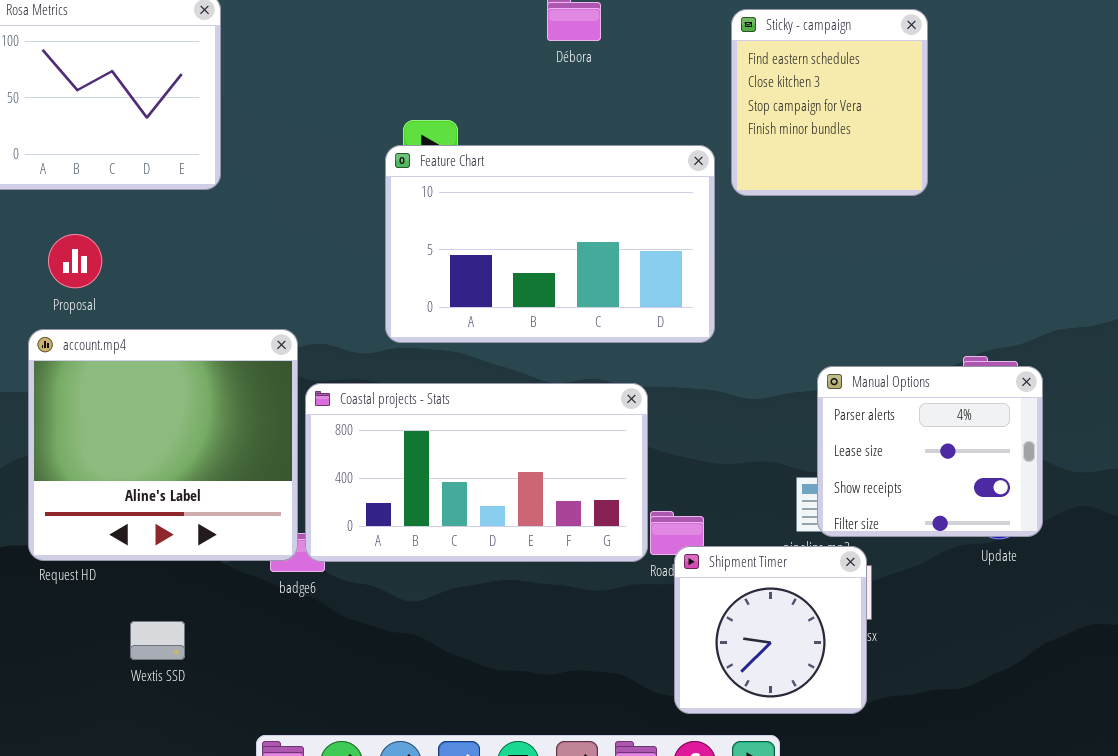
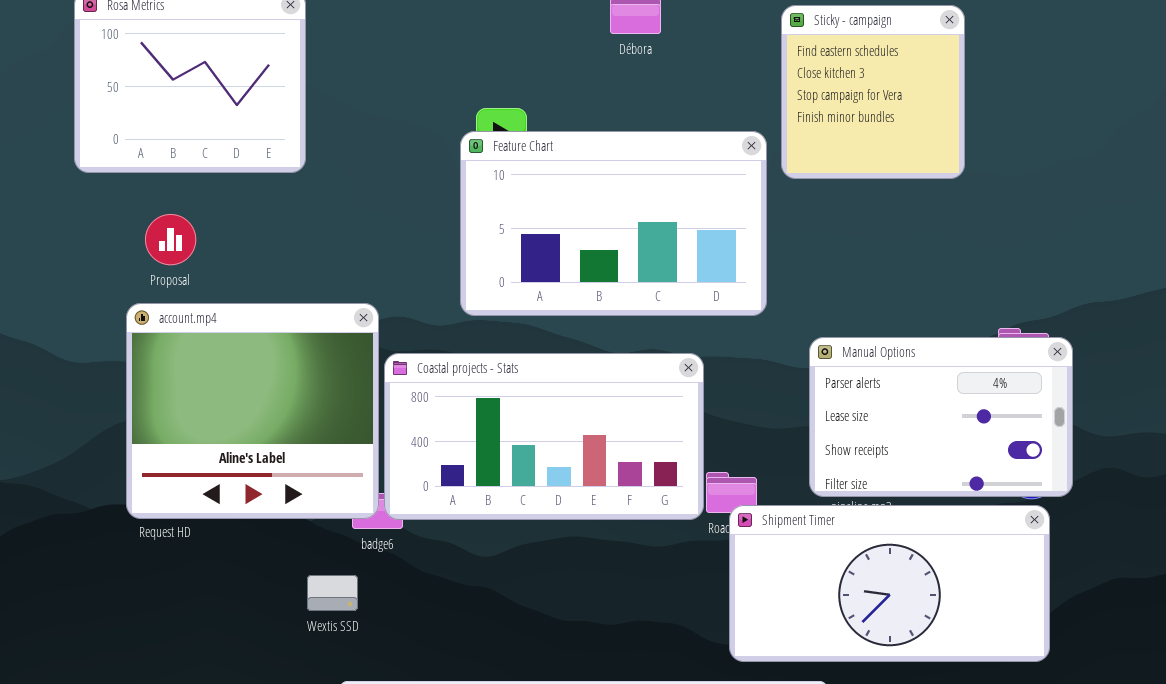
Manual Options: [817,366,1043,537] -> [809,337,1073,497], resized
Shipment Timer: [674,546,867,714] -> [729,505,1050,662], resized
Wextis SSD: [130,621,185,660] -> [307,575,358,611], moved

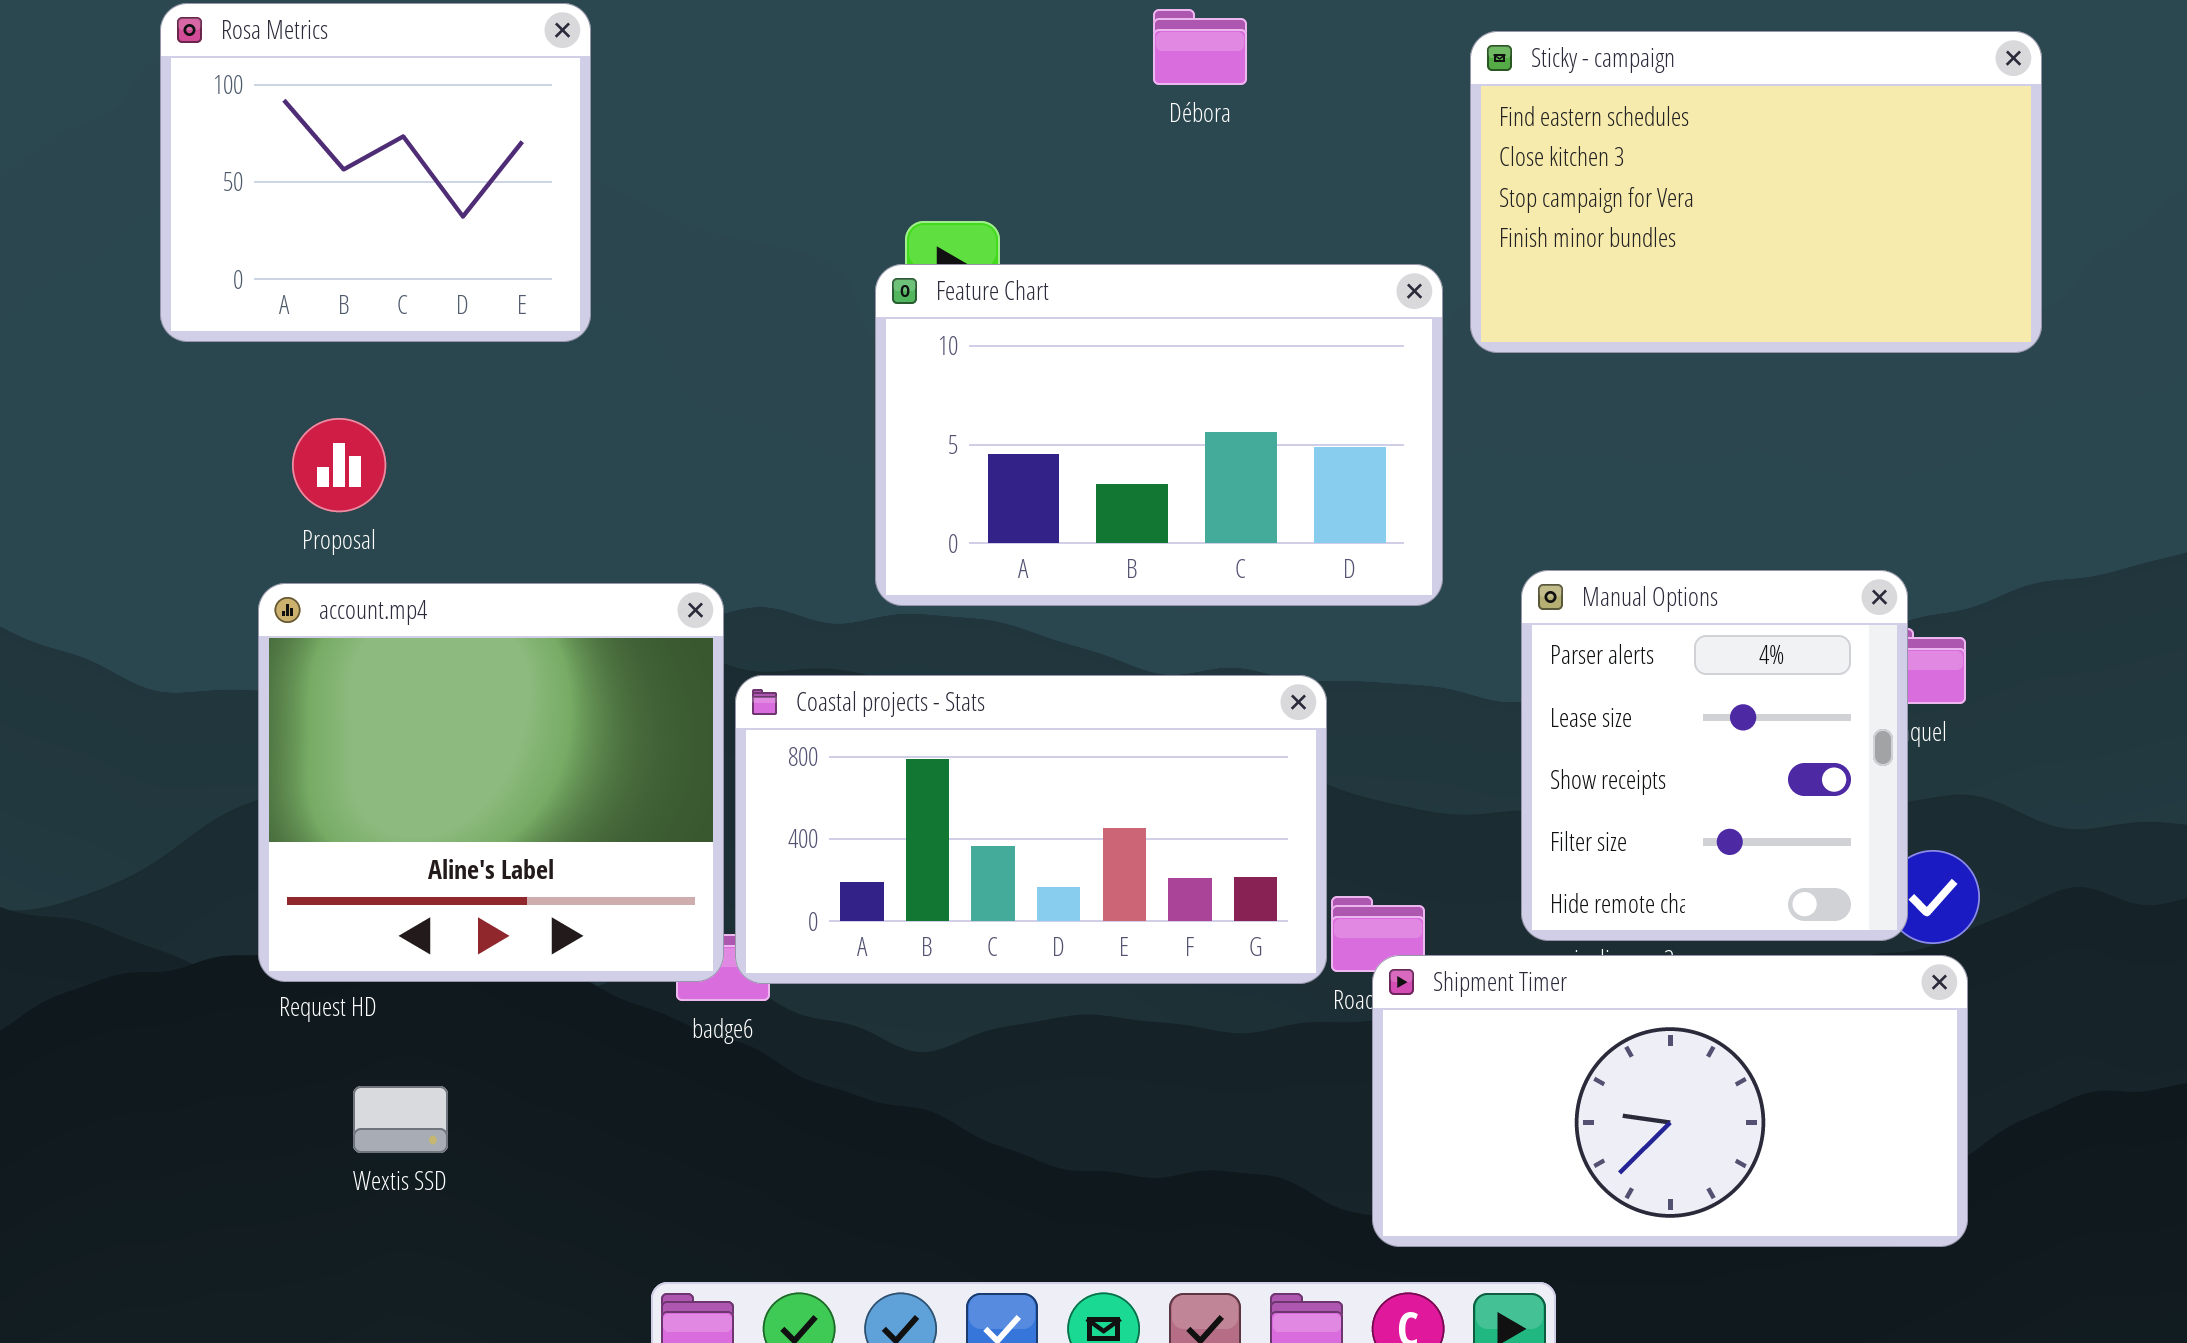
Sticky - campaign: [781,5,965,179] -> [1470,31,2042,353], resized
Manual Options: [809,337,1073,497] -> [1521,570,1908,941], resized
Wextis SSD: [307,575,358,611] -> [353,1086,448,1153], moved

